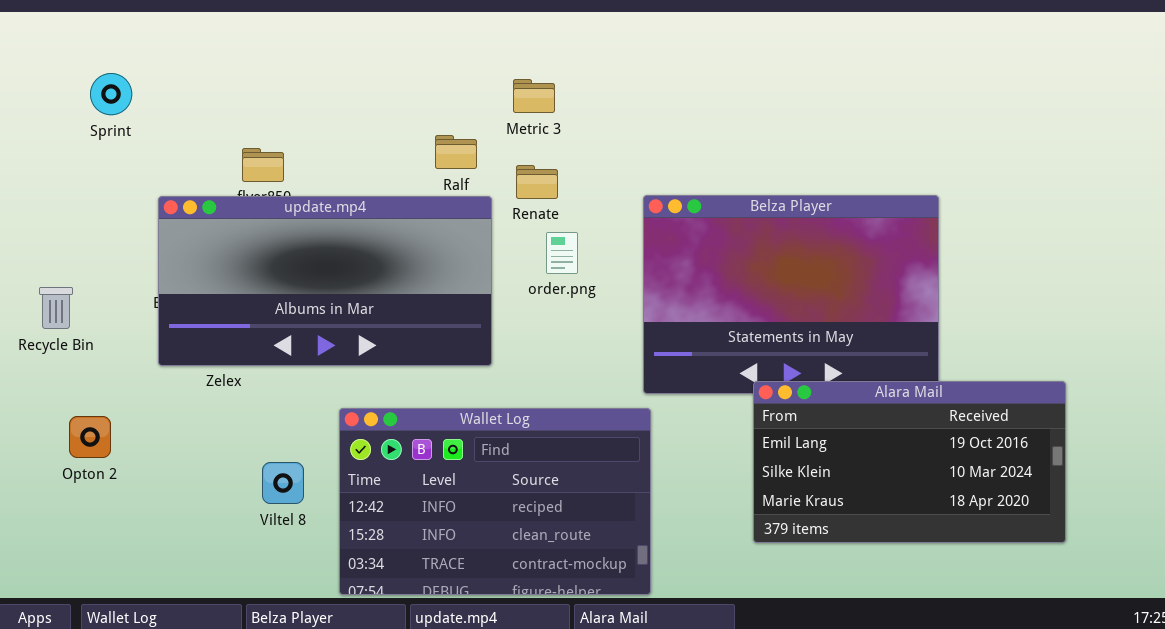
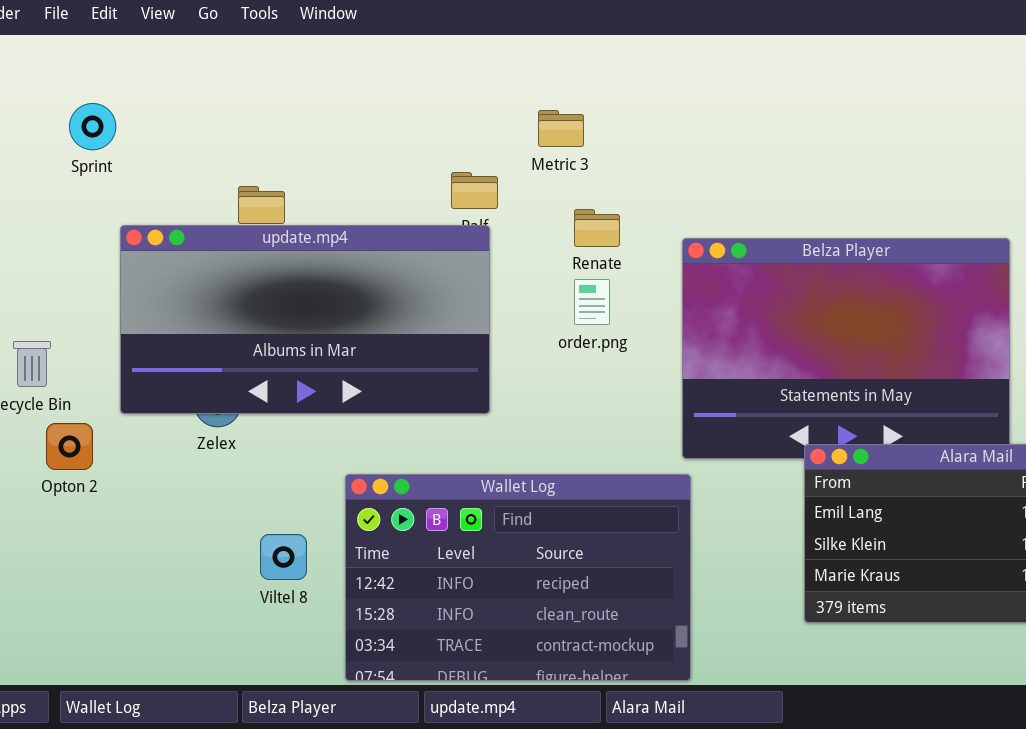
Renate: [516,165,558,199] -> [574,209,620,247], moved
update.mp4: [158,196,492,366] -> [120,225,490,414], moved
Opton 2: [69,416,111,458] -> [46,423,93,470], moved

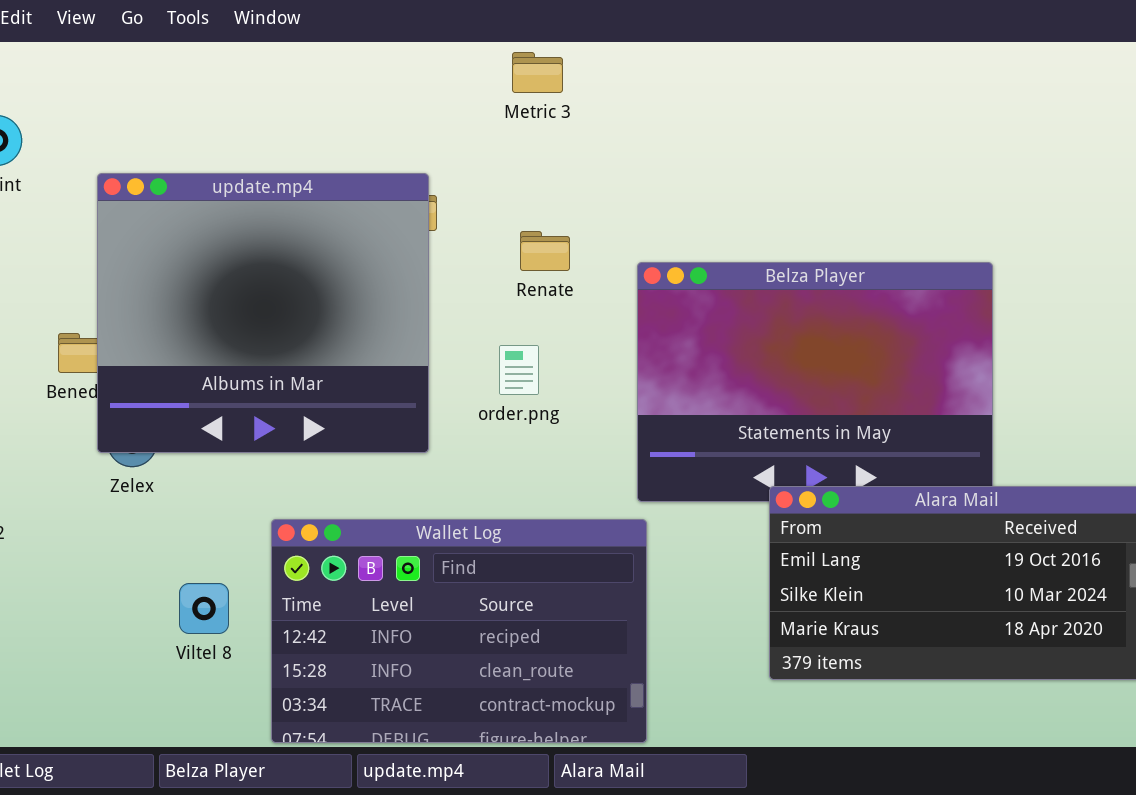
Metric 3: [538,110,584,147] -> [512,52,563,93], moved
update.mp4: [120,225,490,414] -> [97,173,429,453], resized
order.png: [574,279,610,325] -> [499,345,539,395], moved

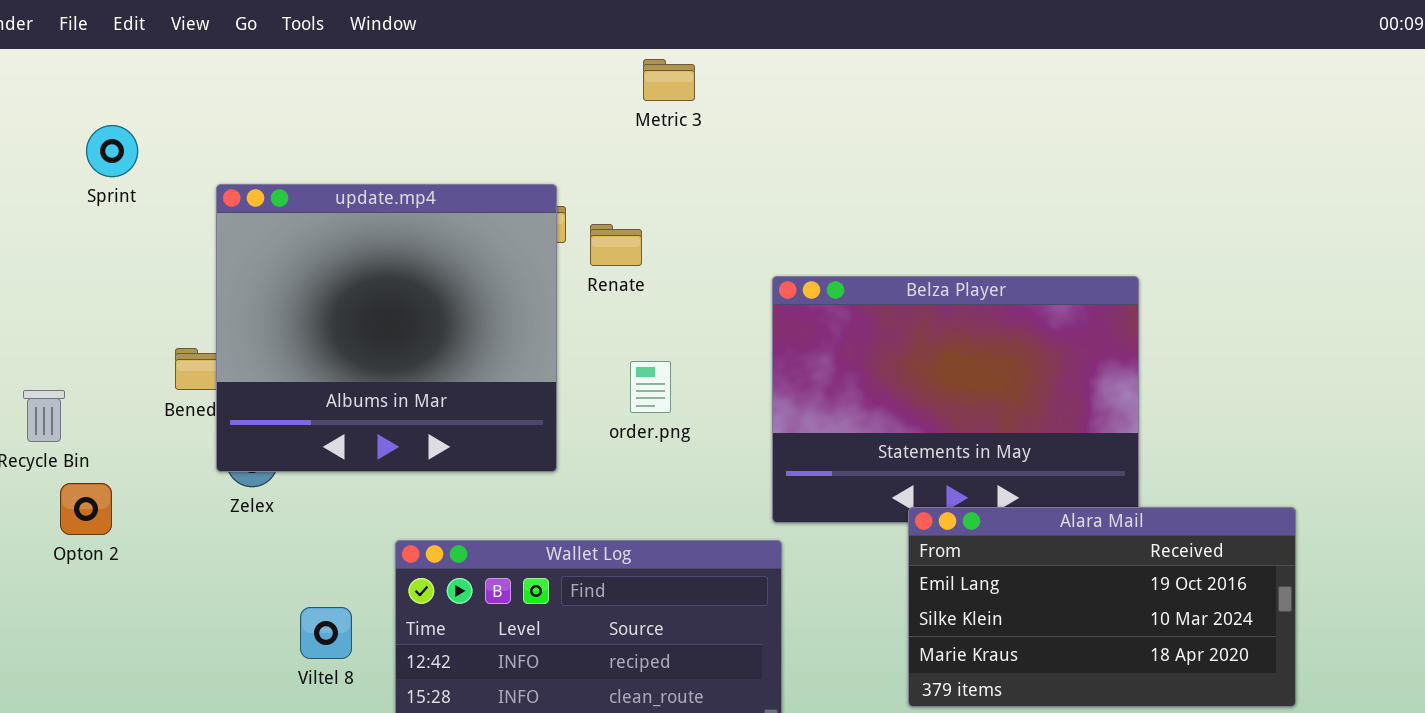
Renate: [520,231,570,271] -> [590,224,642,266], moved

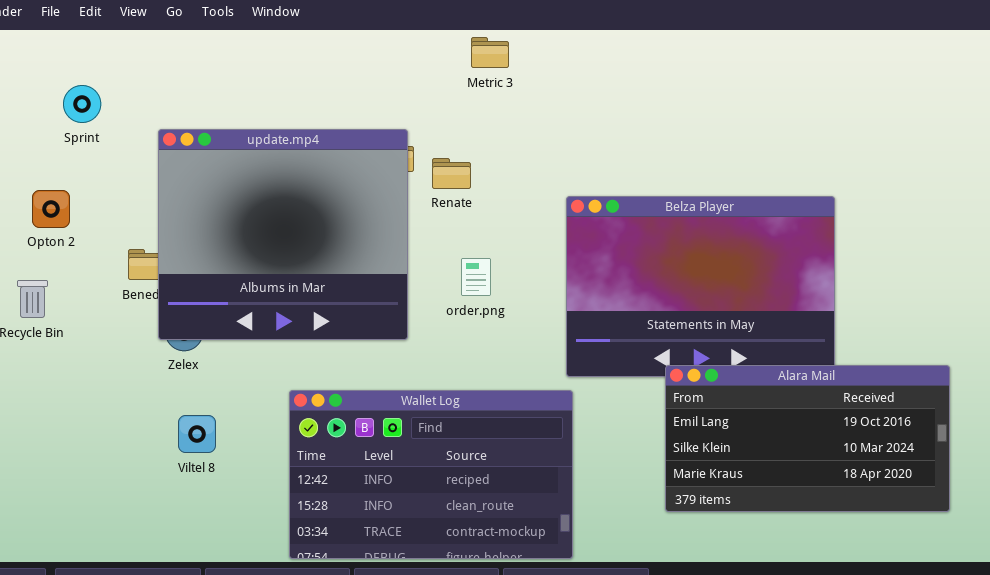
Opton 2: [60,483,112,535] -> [32,190,70,228], moved
Viltel 8: [300,607,352,659] -> [178,415,216,453], moved

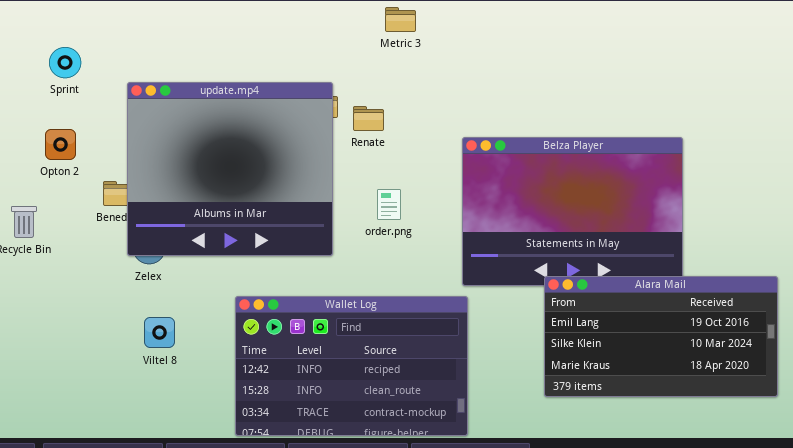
Opton 2: [32,190,70,228] -> [45,129,76,160], moved

